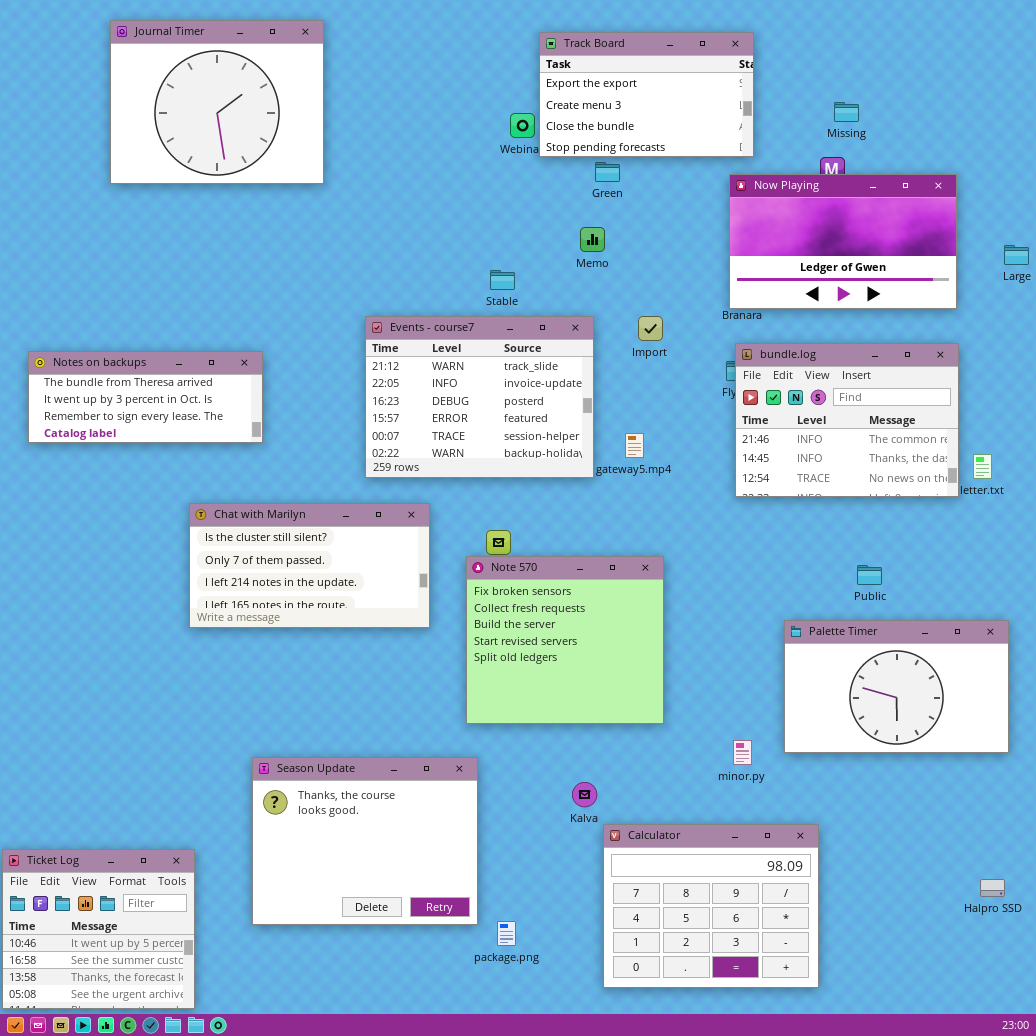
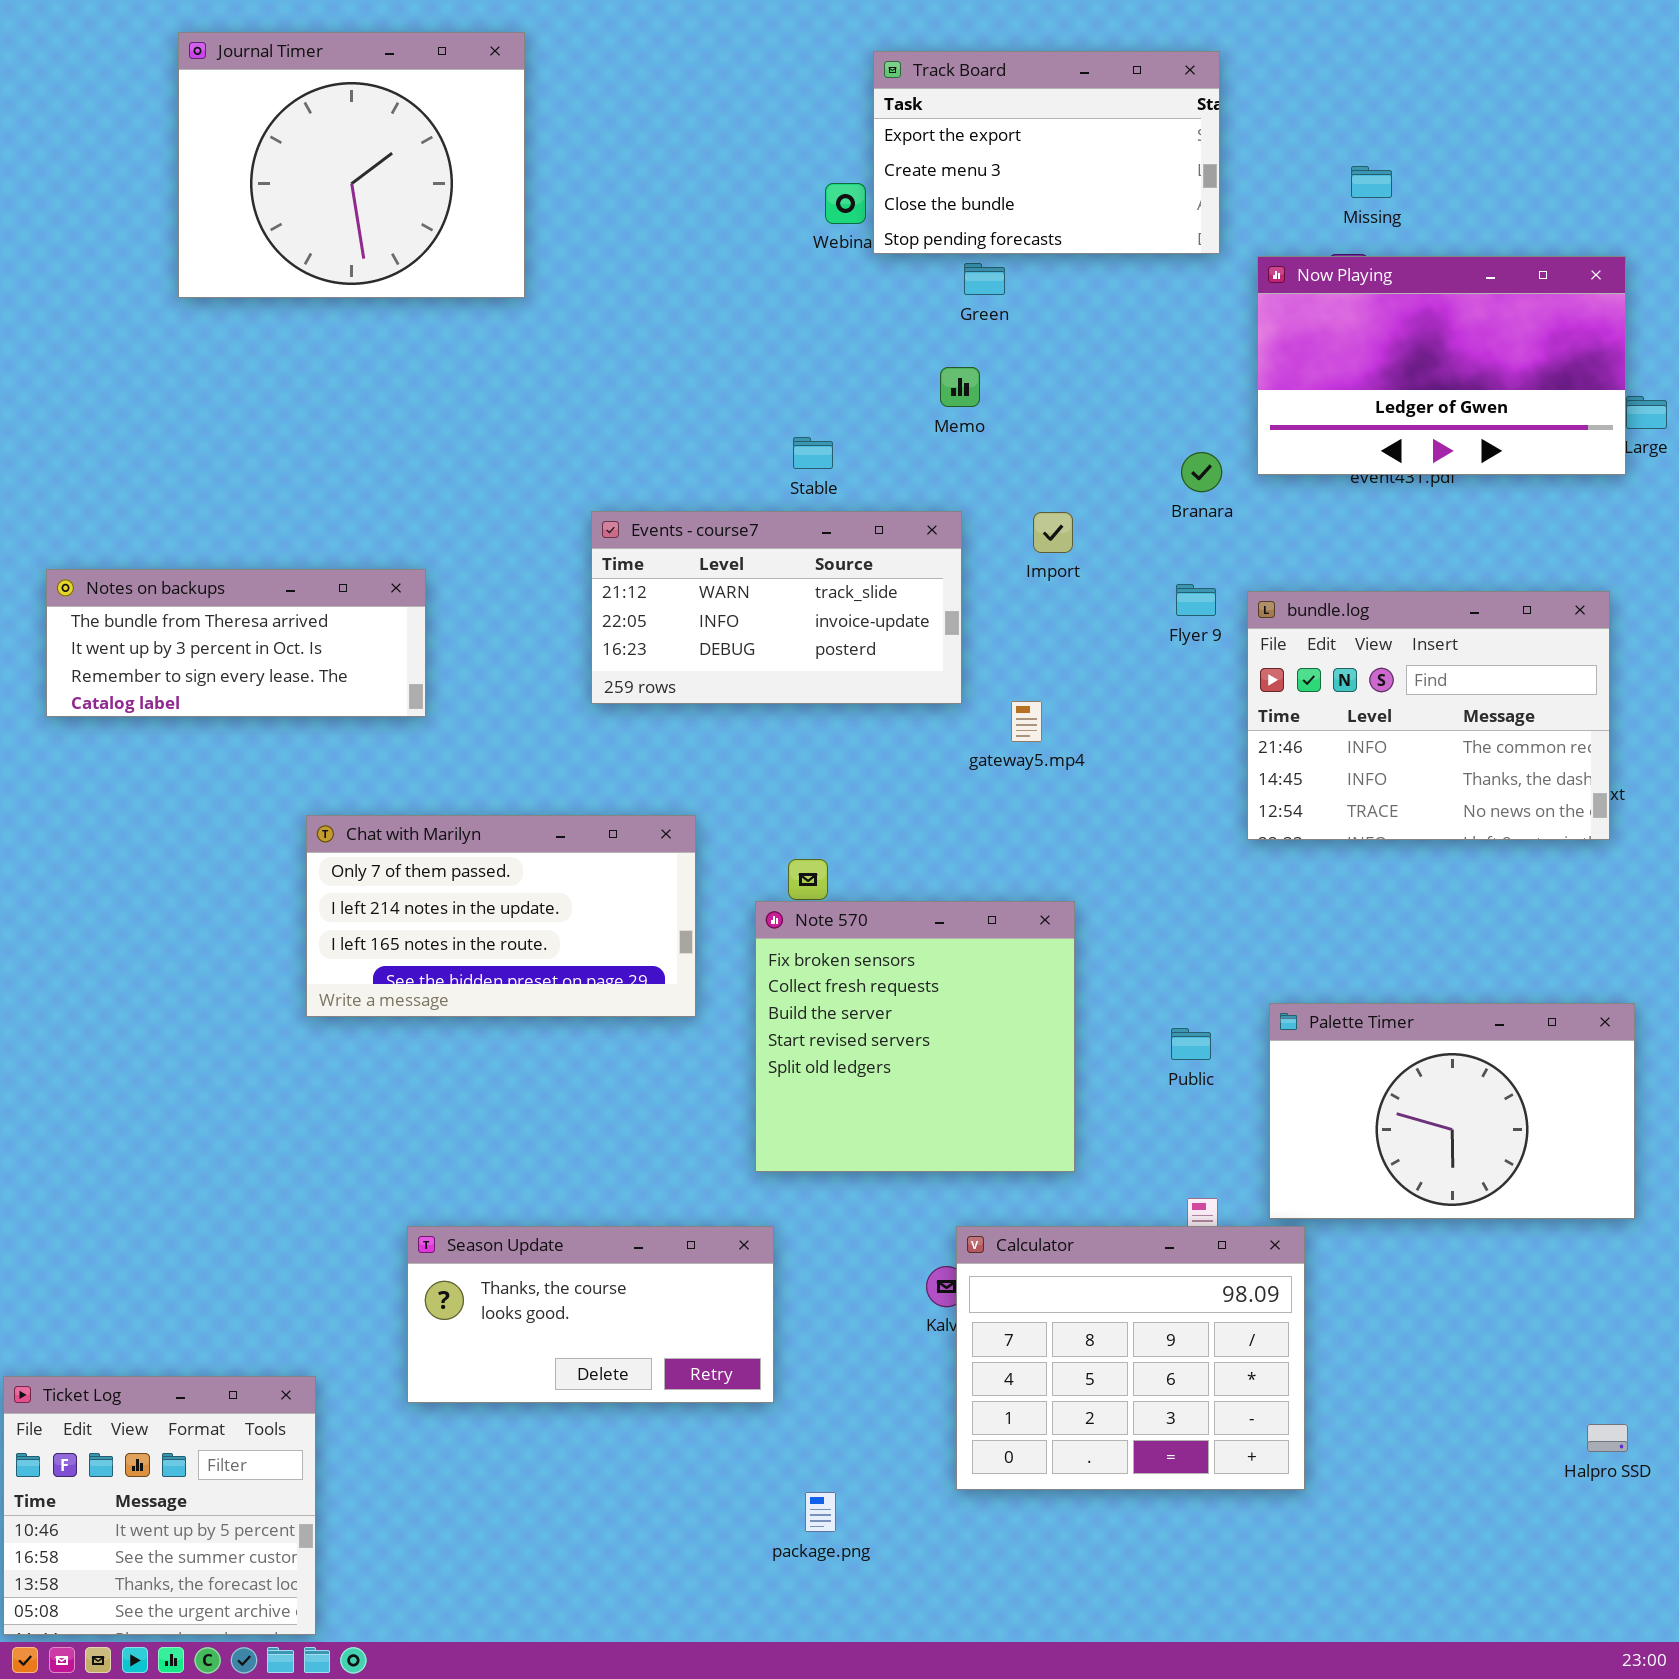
Now Playing: [729,174,957,309] -> [1257,256,1626,475], moved
Events - course7: [365,316,594,478] -> [591,511,962,704], resized
bundle.log: [735,343,959,497] -> [1247,591,1610,840], moved
Chat with Marilyn: [189,503,430,628] -> [306,815,696,1017], scrolled down 1 row
Public: [857,565,882,585] -> [1171,1028,1211,1060], moved
Season Update: [252,757,478,925] -> [407,1226,774,1403], resized
Calculator: [603,824,819,988] -> [956,1226,1305,1490], moved

